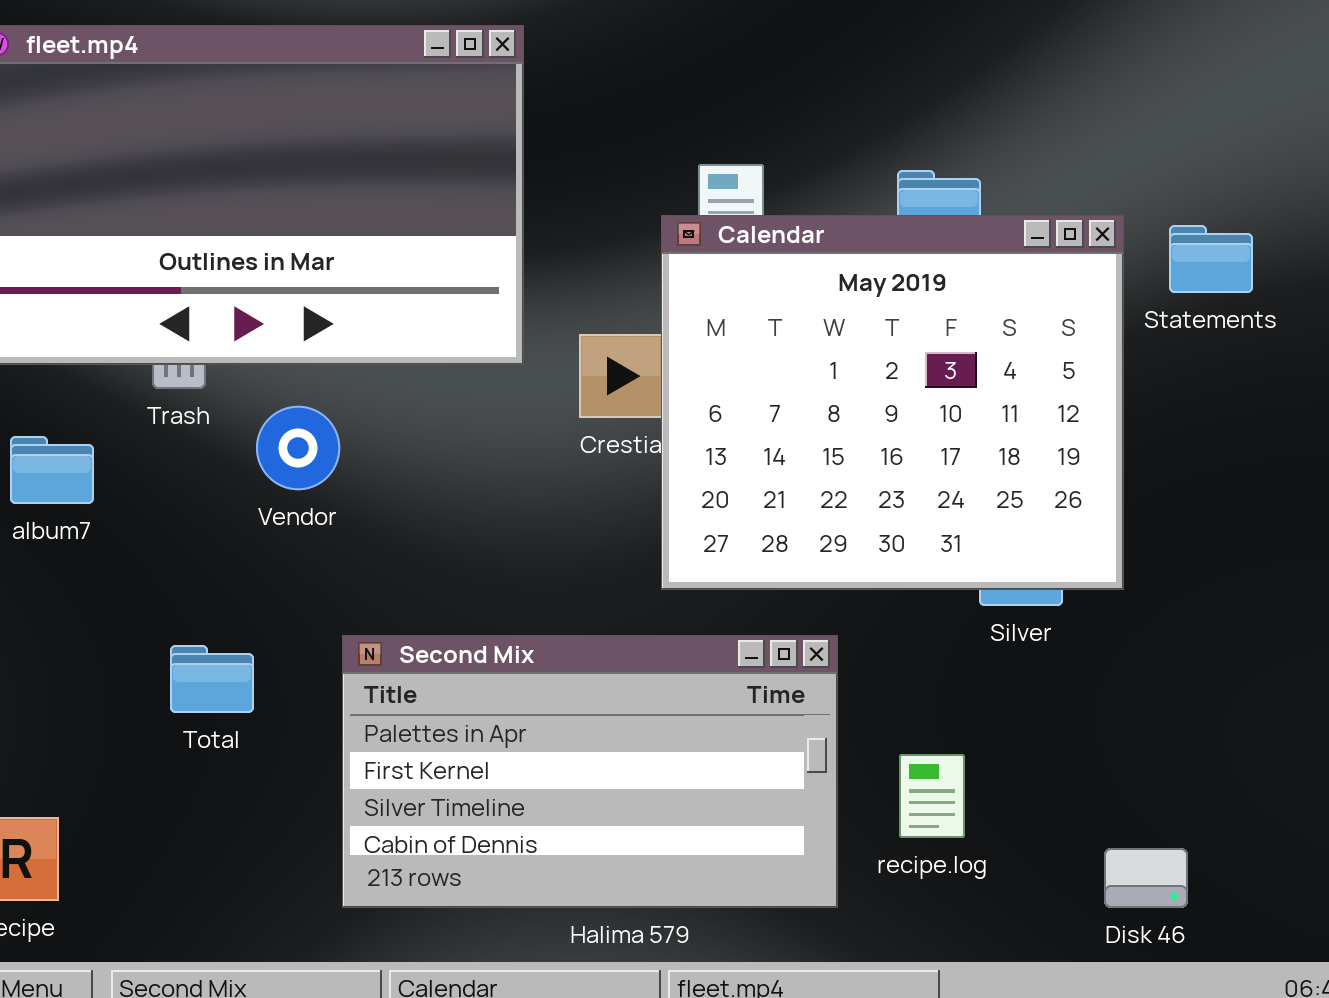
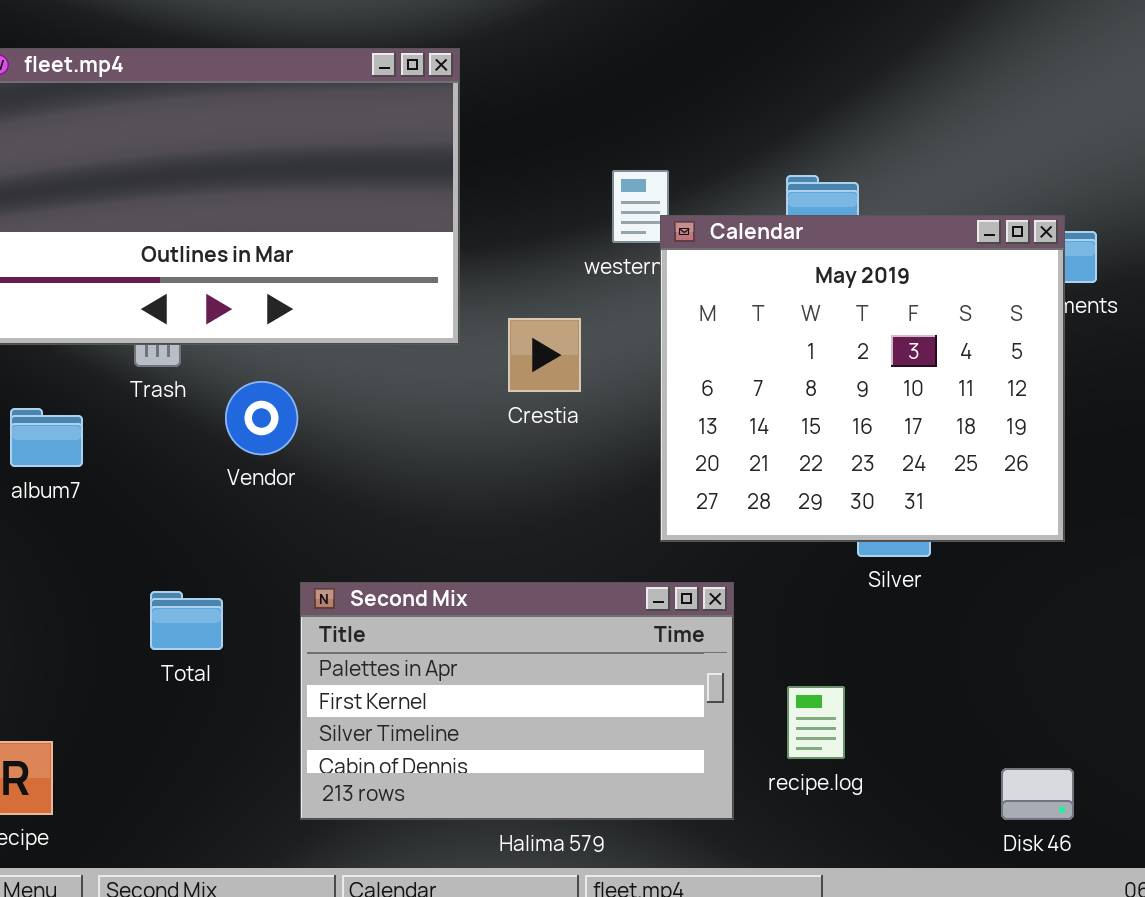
Calendar: [661,215,1124,590] -> [660,215,1065,542], moved
Disk 46: [1104,848,1188,908] -> [1001,768,1074,820], moved

